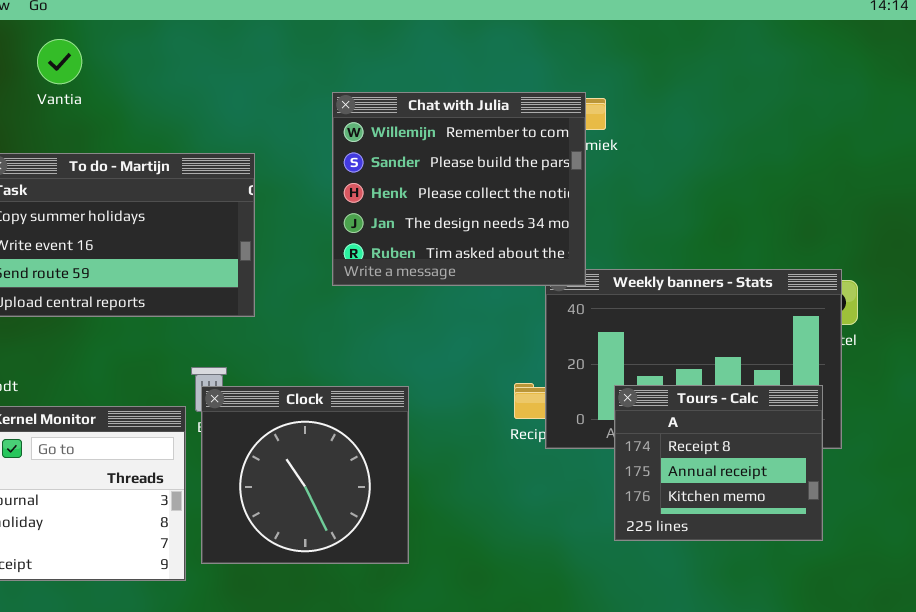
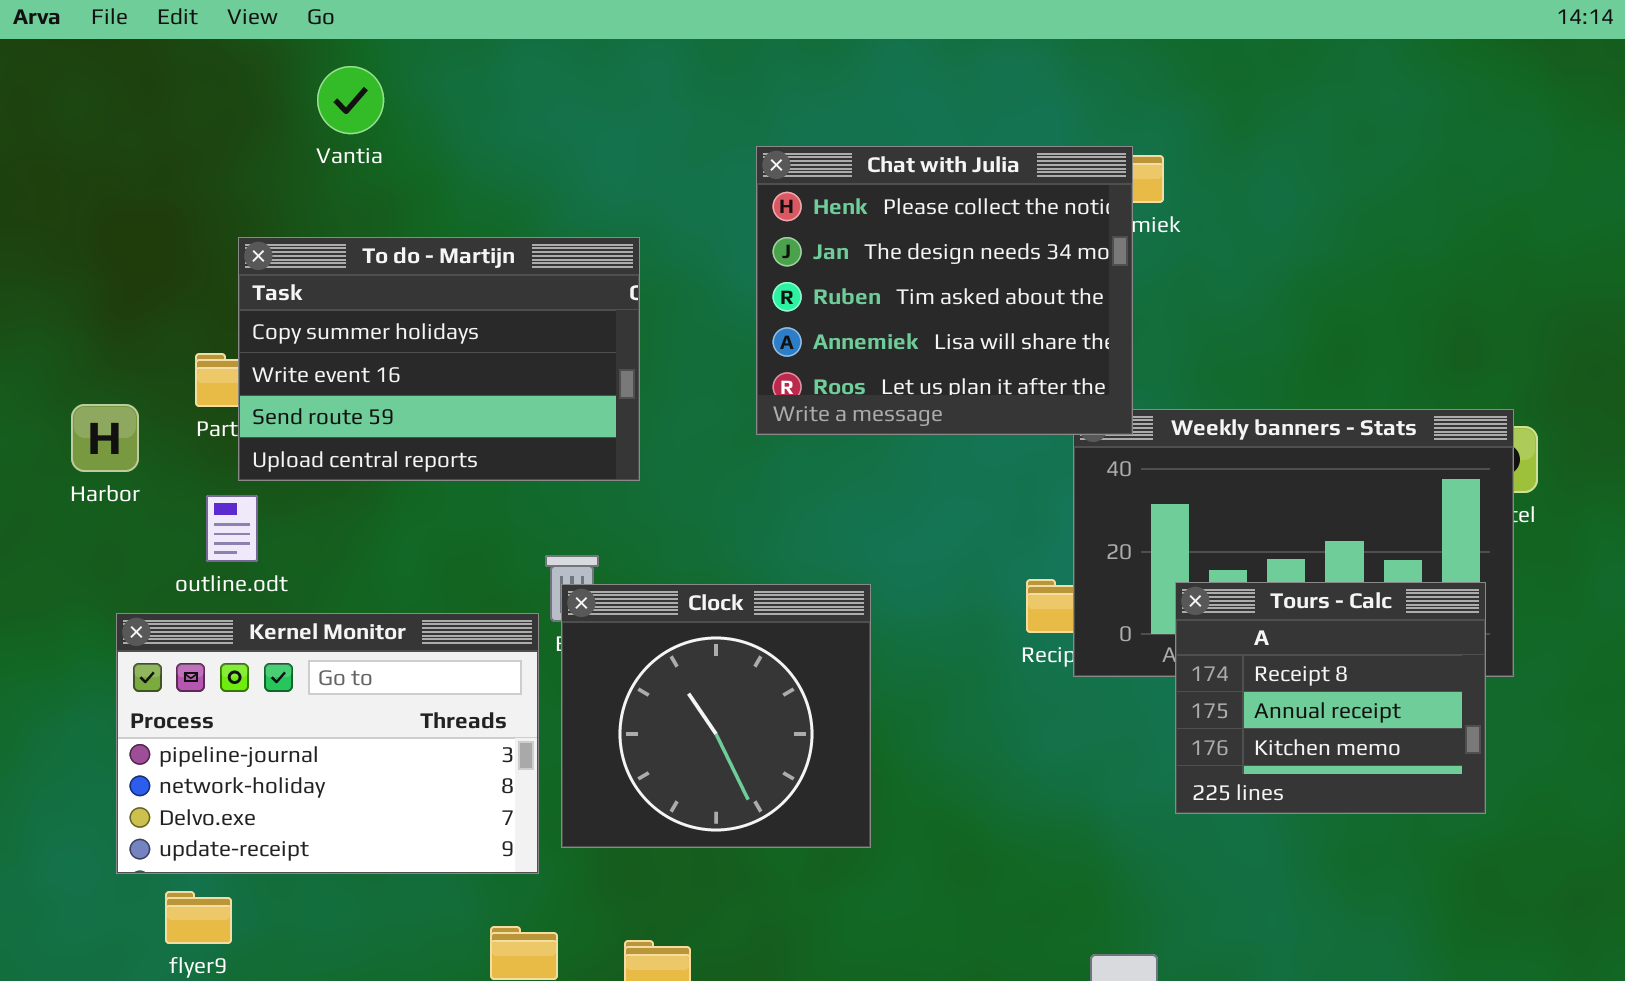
Chat with Julia: [332,92,586,286] -> [756,146,1133,435], scrolled down 2 rows

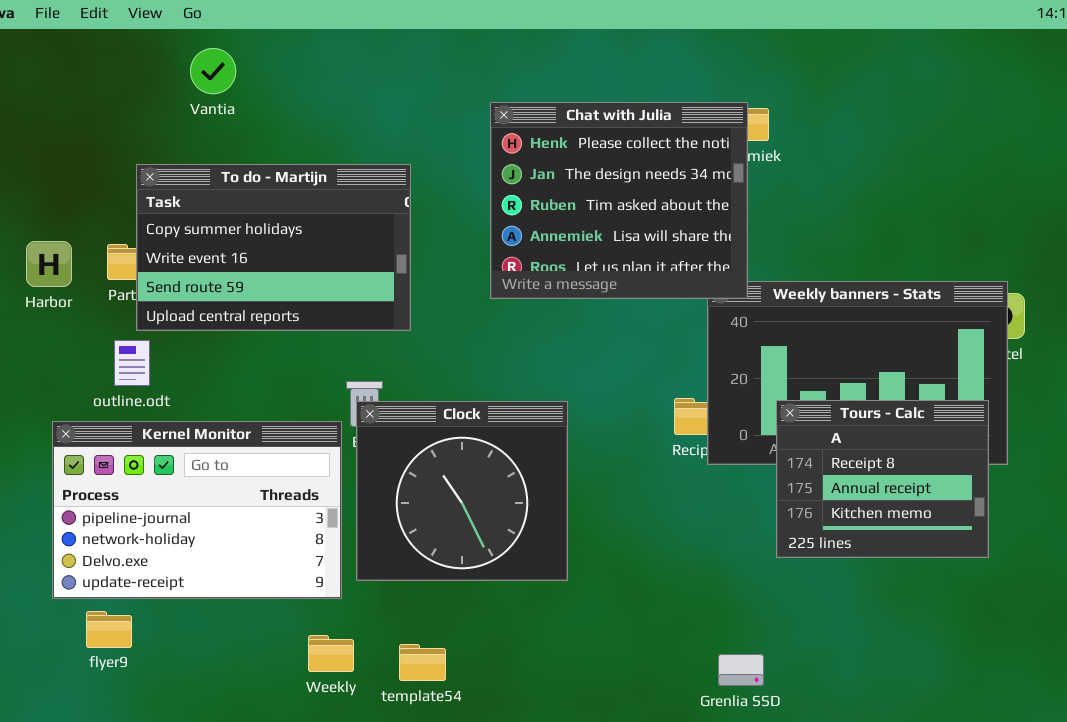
Harbor: [71,404,139,472] -> [26,241,72,287], moved

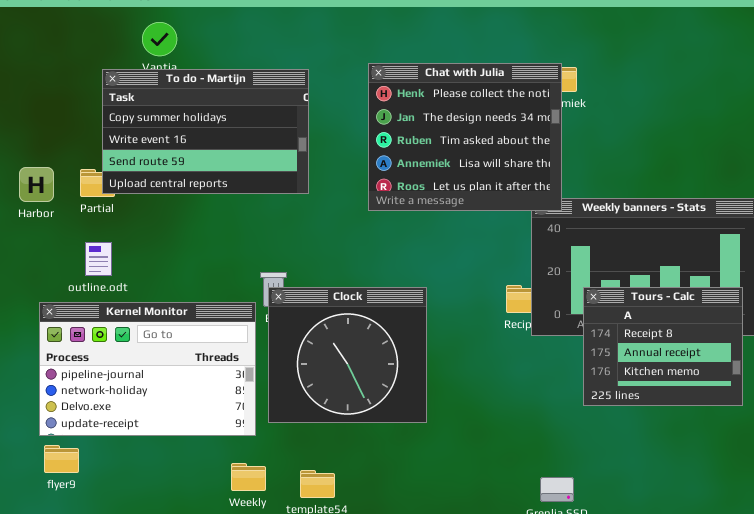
To do - Martijn: [136,164,411,331] -> [102,69,309,194], moved
flyer9: [86,611,132,648] -> [44,445,79,473], moved

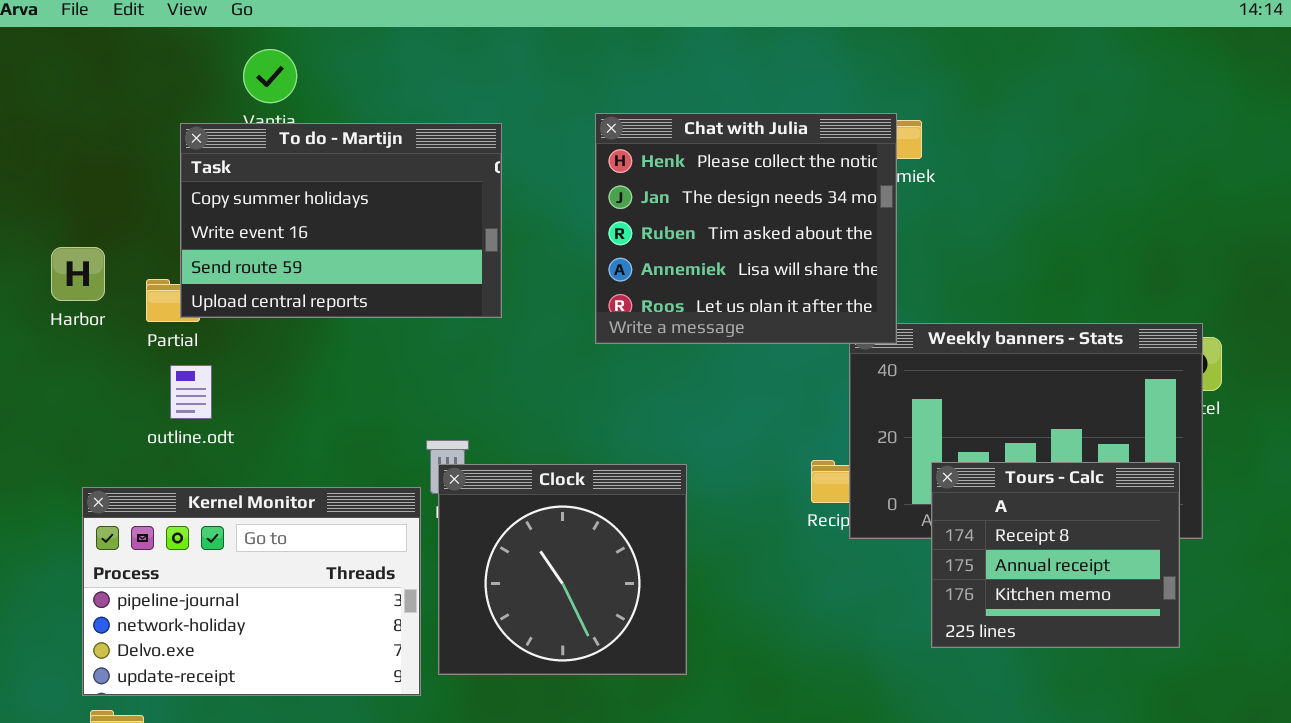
Harbor: [19,167,54,202] -> [51,247,105,301], moved
outline.odt: [85,242,112,276] -> [170,365,212,419], moved

